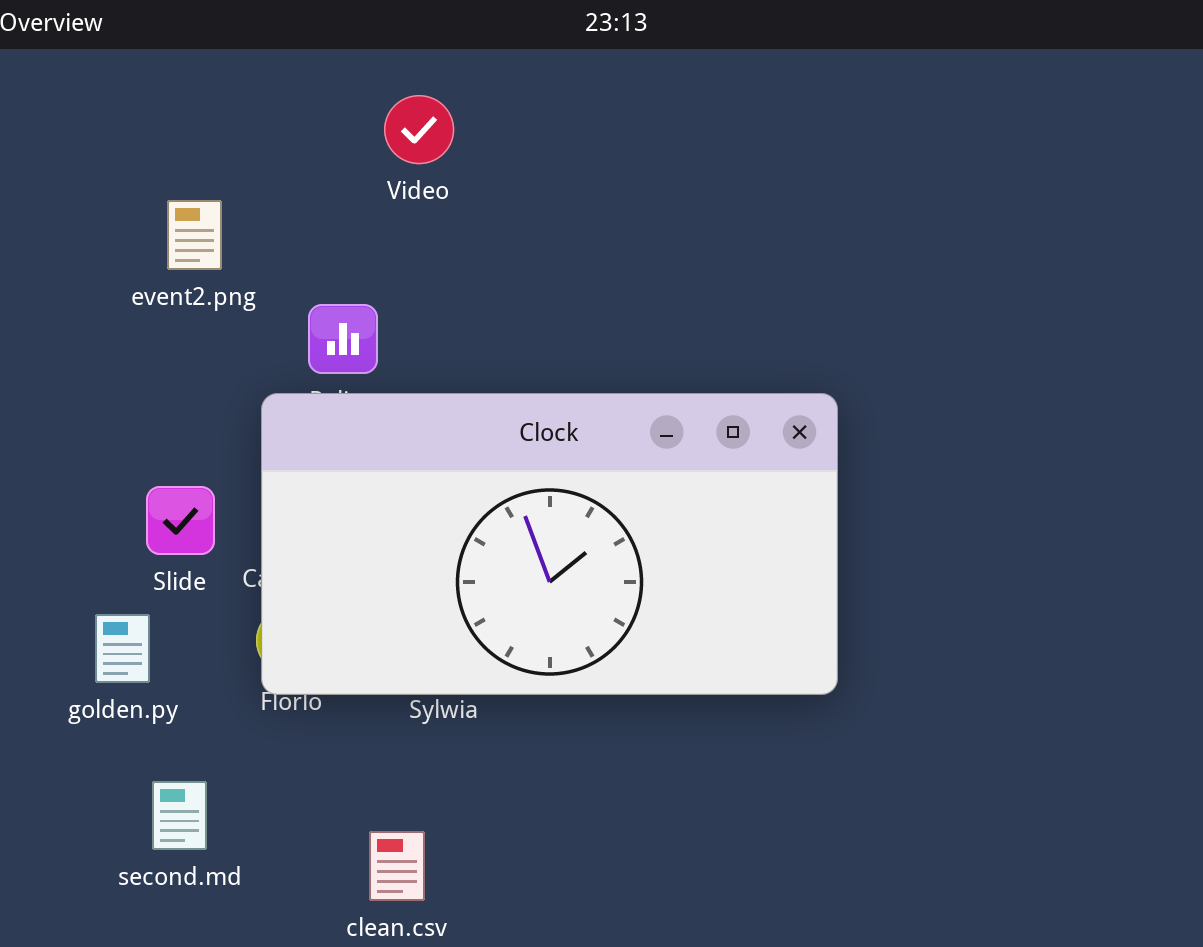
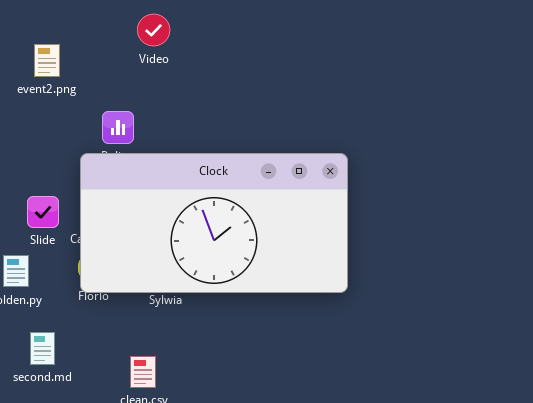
event2.png: [167,200,222,270] -> [34,44,60,77], moved

